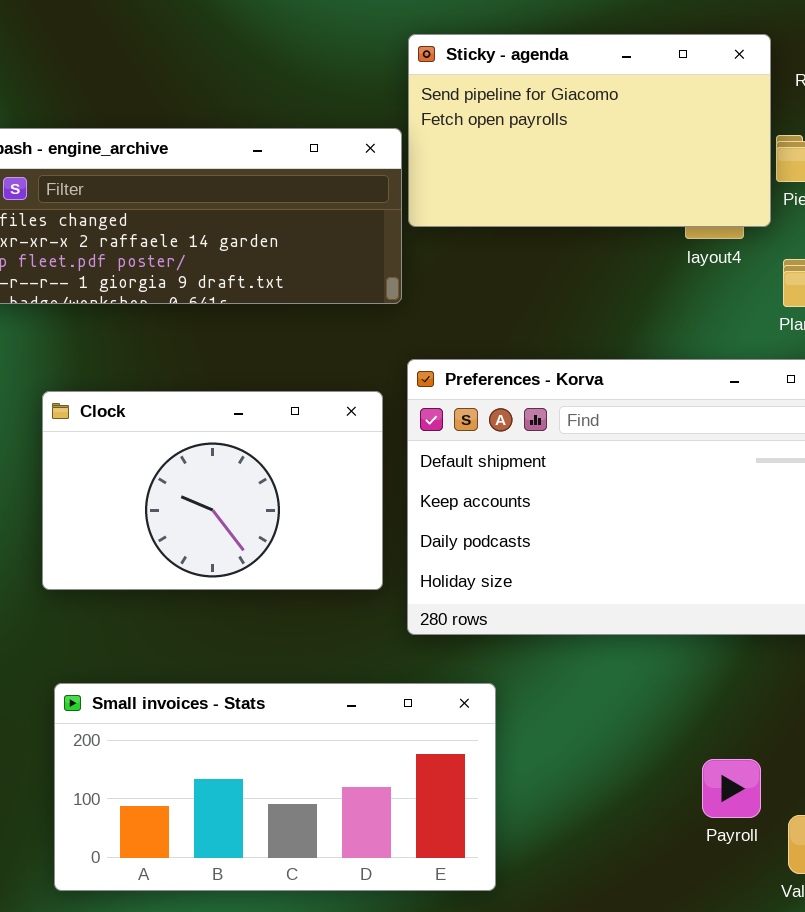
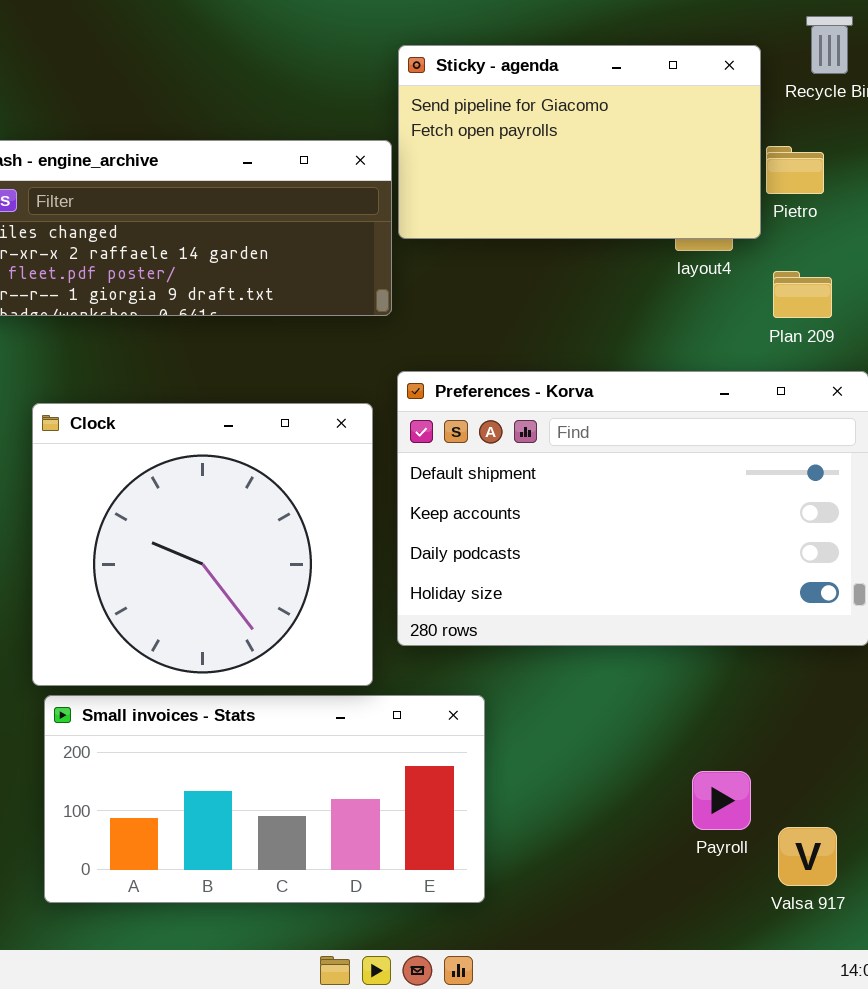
Clock: [42,391,383,590] -> [32,403,373,686], resized

